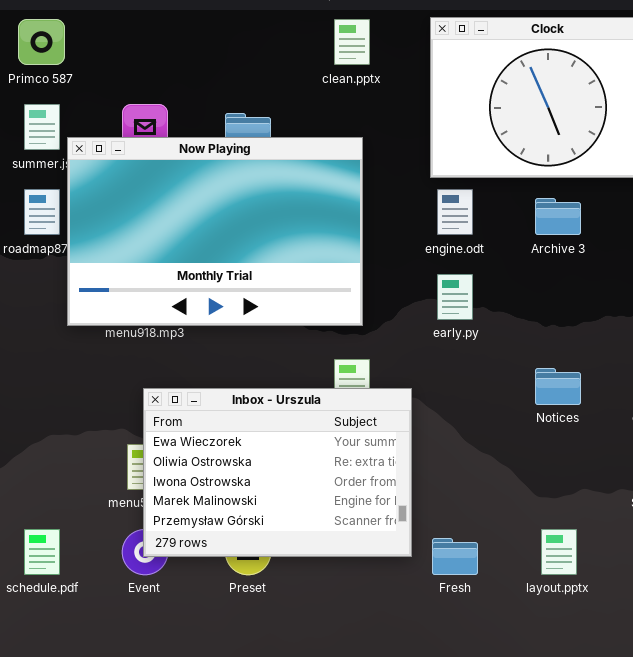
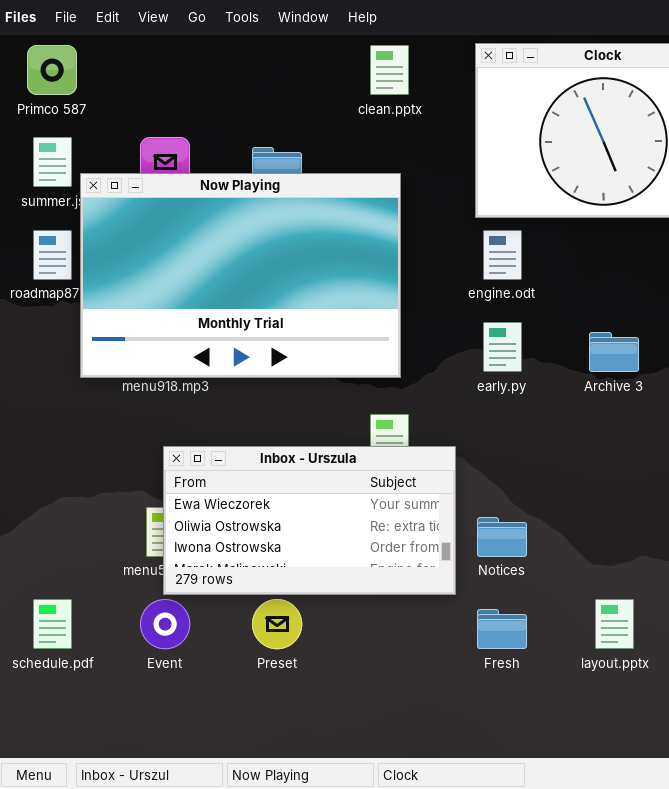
Archive 3: [535,198,581,235] -> [589,332,639,372], moved
Notices: [535,368,581,405] -> [477,517,527,557], moved
Inbox - Urszula: [143,388,412,557] -> [163,446,456,595], resized

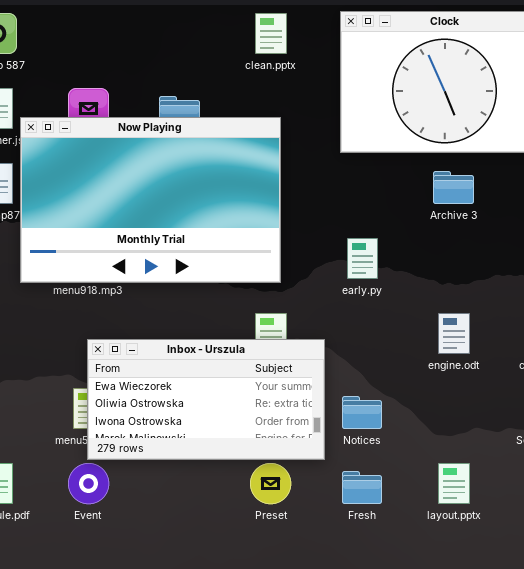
engine.odt: [483,230,522,280] -> [438,313,470,354], moved
Archive 3: [589,332,639,372] -> [433,171,474,204], moved
Preset: [252,599,302,649] -> [250,463,291,504], moved

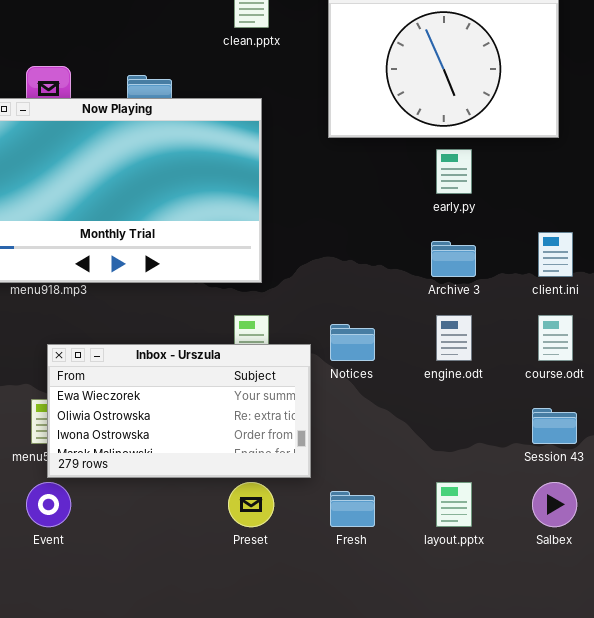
Archive 3: [433,171,474,204] -> [431,241,476,277], moved
early.py: [347,238,378,279] -> [436,149,472,194], moved
Notices: [342,396,382,429] -> [330,324,375,361], moved

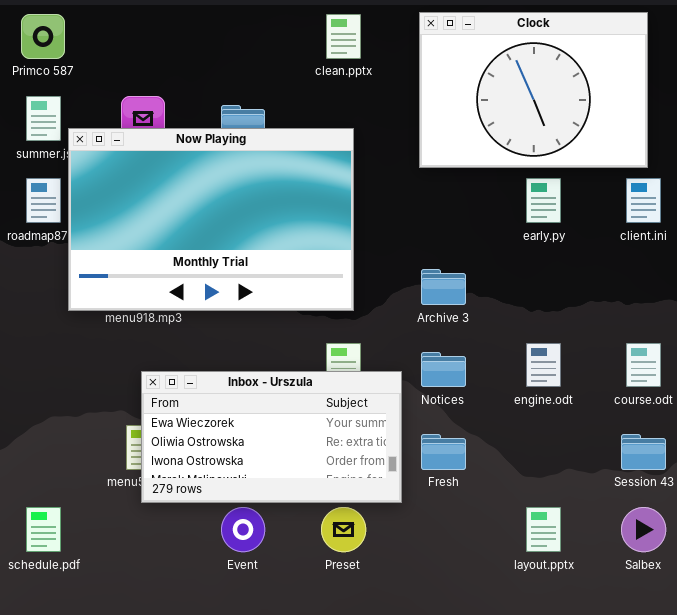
client.ini: [538,232,573,277] -> [626,178,661,223], moved
Archive 3: [431,241,476,277] -> [421,269,466,305], moved
Event: [26,482,71,527] -> [221,507,265,552], moved
Fresh: [330,491,375,527] -> [421,434,466,470], moved

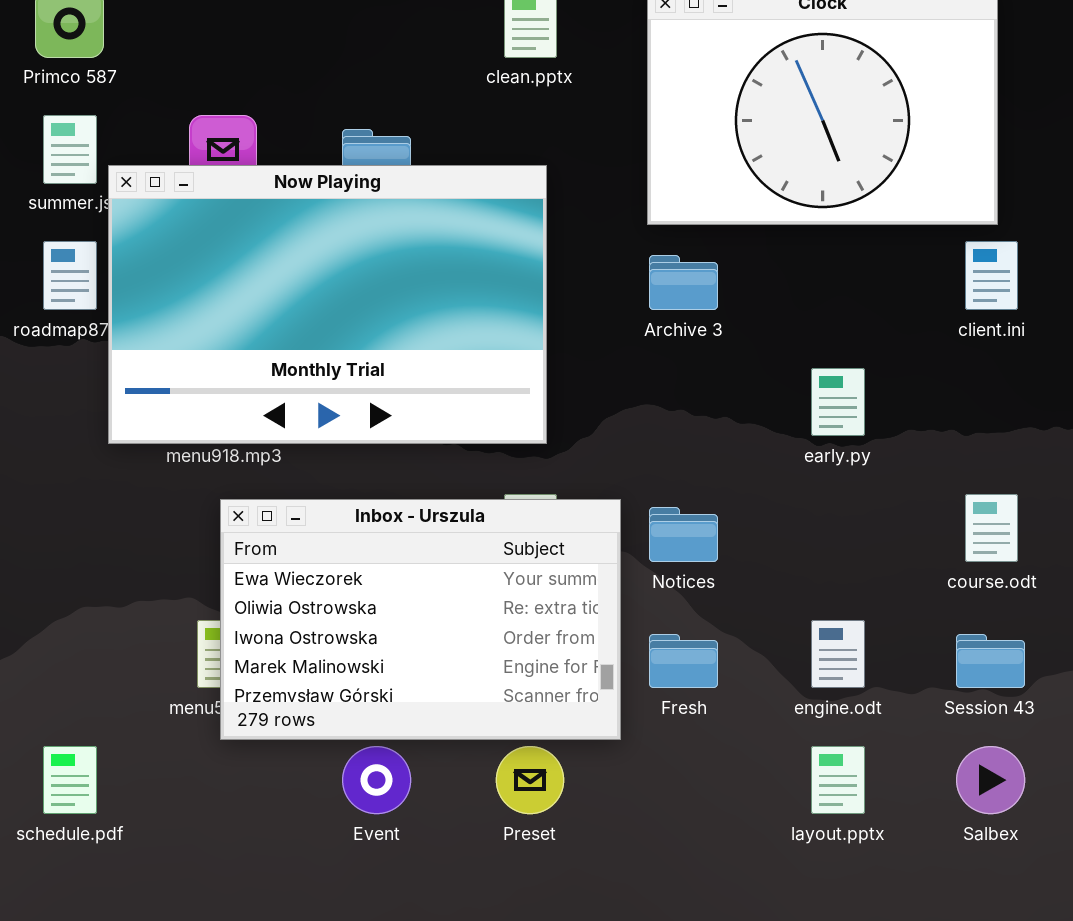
early.py: [526,178,561,223] -> [811,368,865,436], moved
Archive 3: [421,269,466,305] -> [649,255,718,310], moved
engine.odt: [526,343,561,387] -> [811,620,865,688], moved
Inbox - Urszula: [141,371,402,503] -> [220,499,621,740], resized

